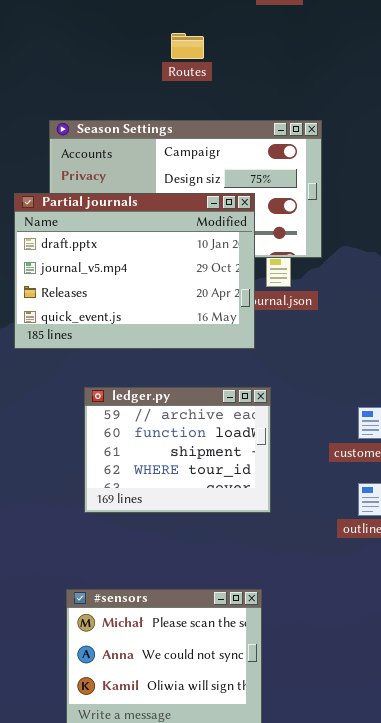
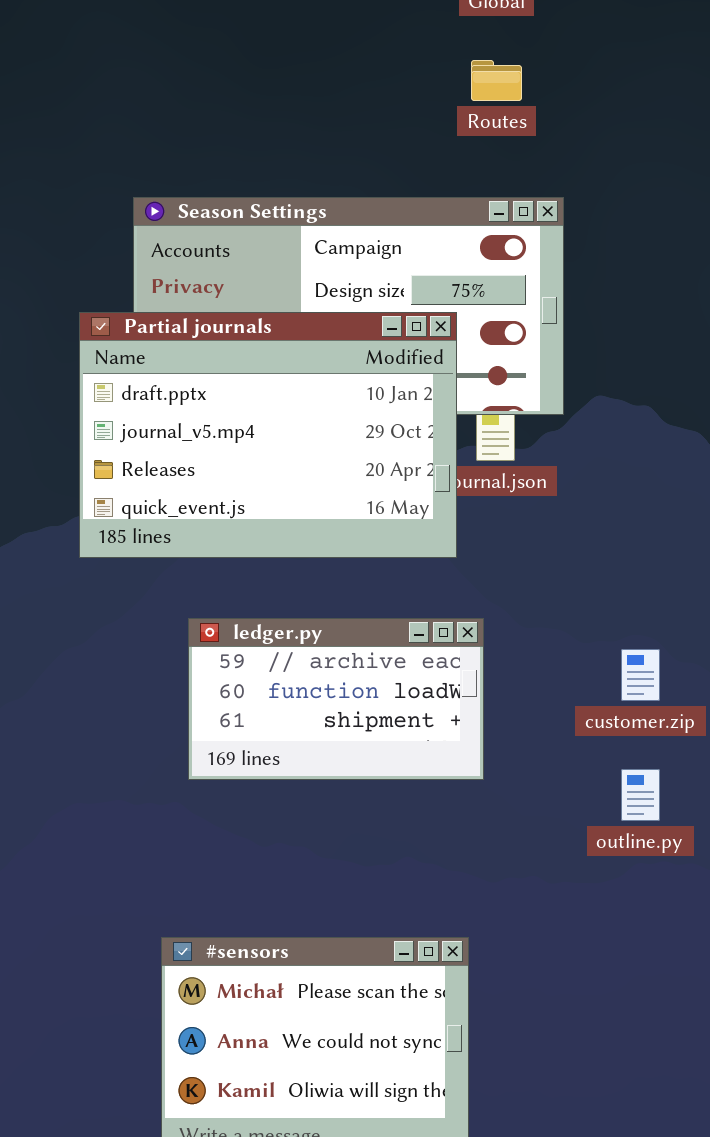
Routes: [171,33,204,59] -> [471,60,522,101], moved
ledger.py: [84,387,271,513] -> [188,618,484,780], resized

